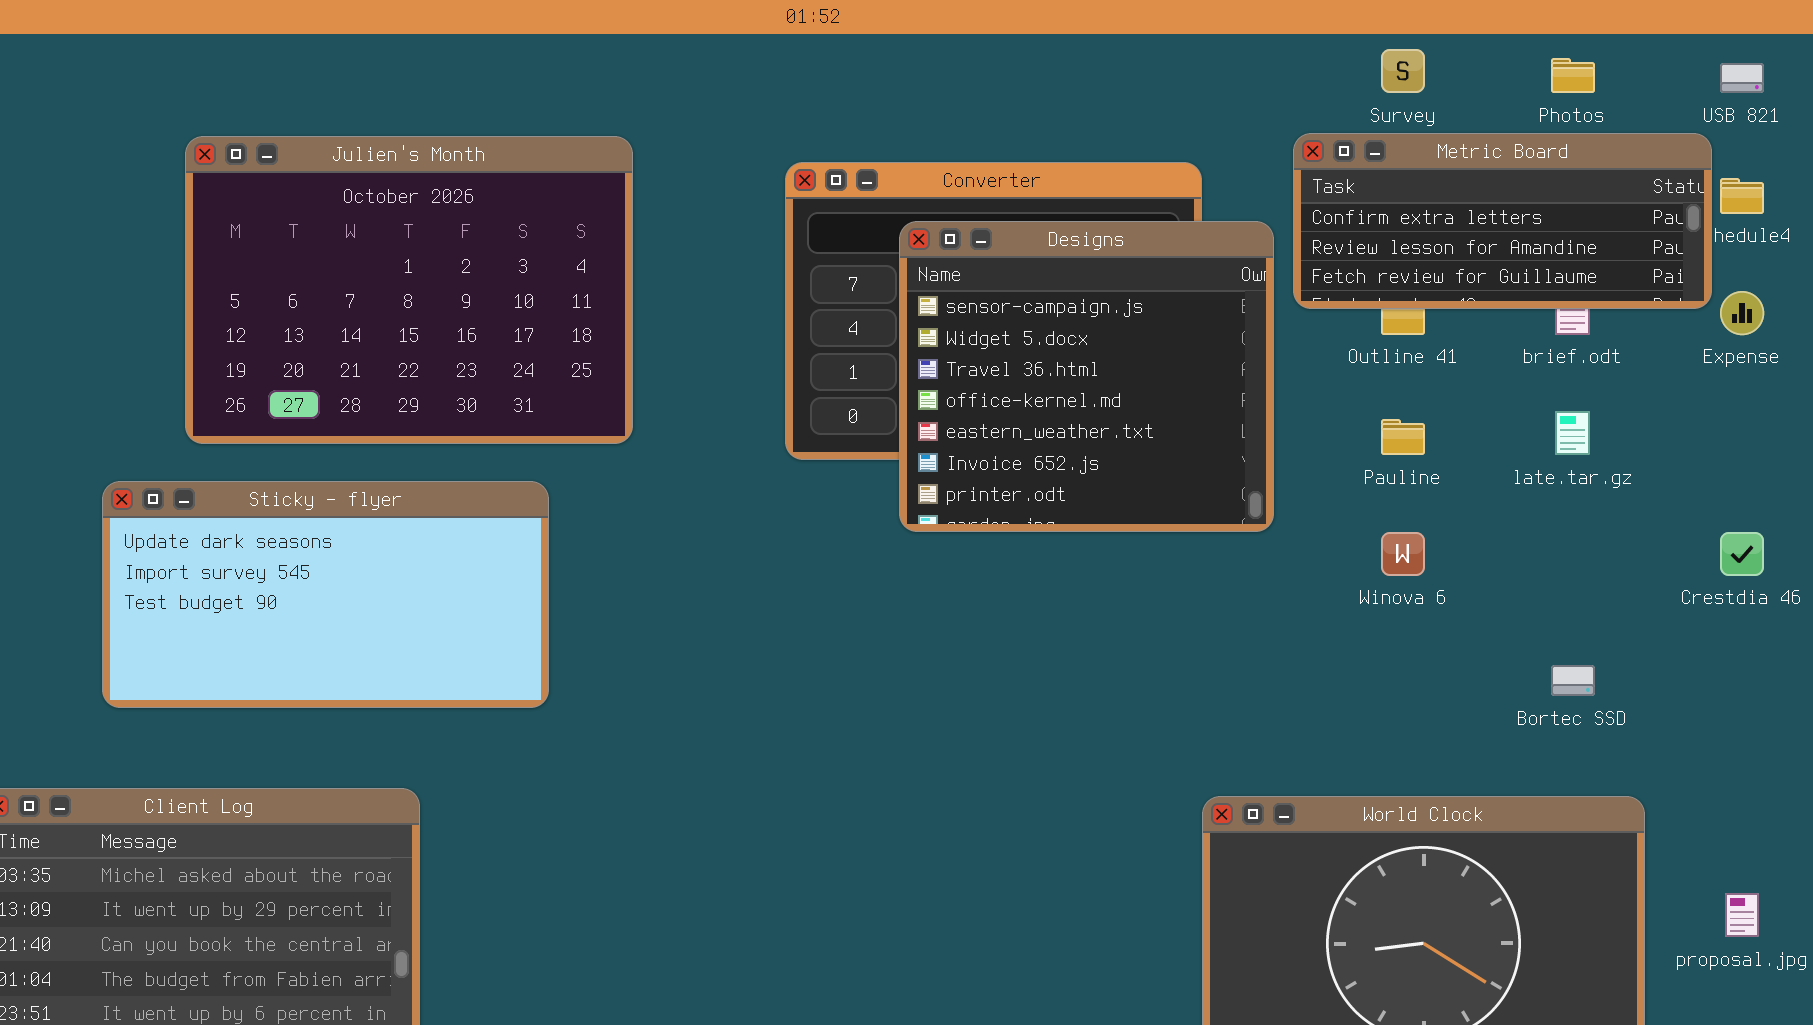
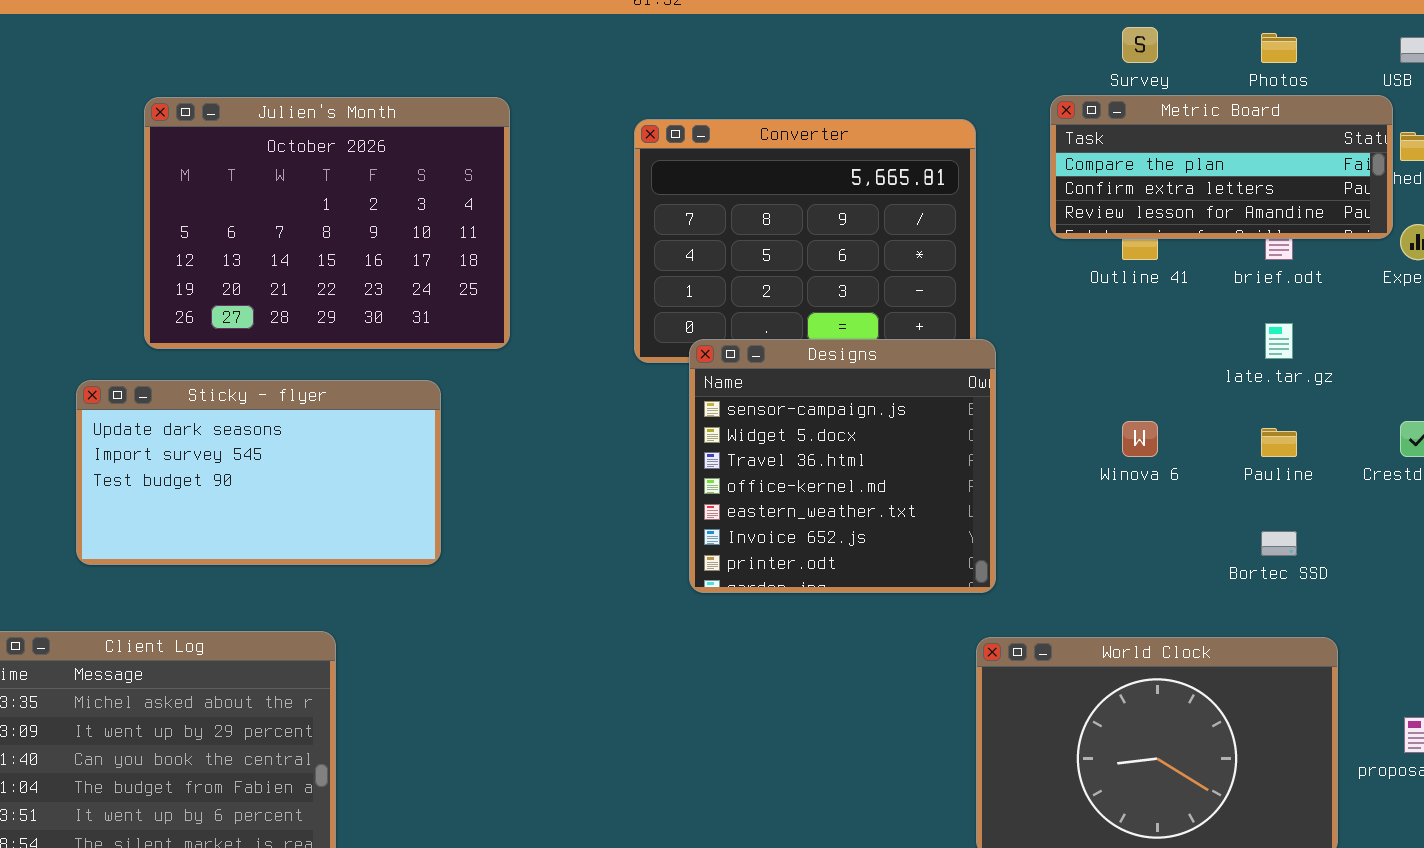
Metric Board: [1293,133,1712,309] -> [1050,95,1393,239], scrolled up 1 row
Designs: [899,221,1274,532] -> [689,339,996,593], moved
Pauline: [1381,419,1425,455] -> [1261,428,1297,457], moved

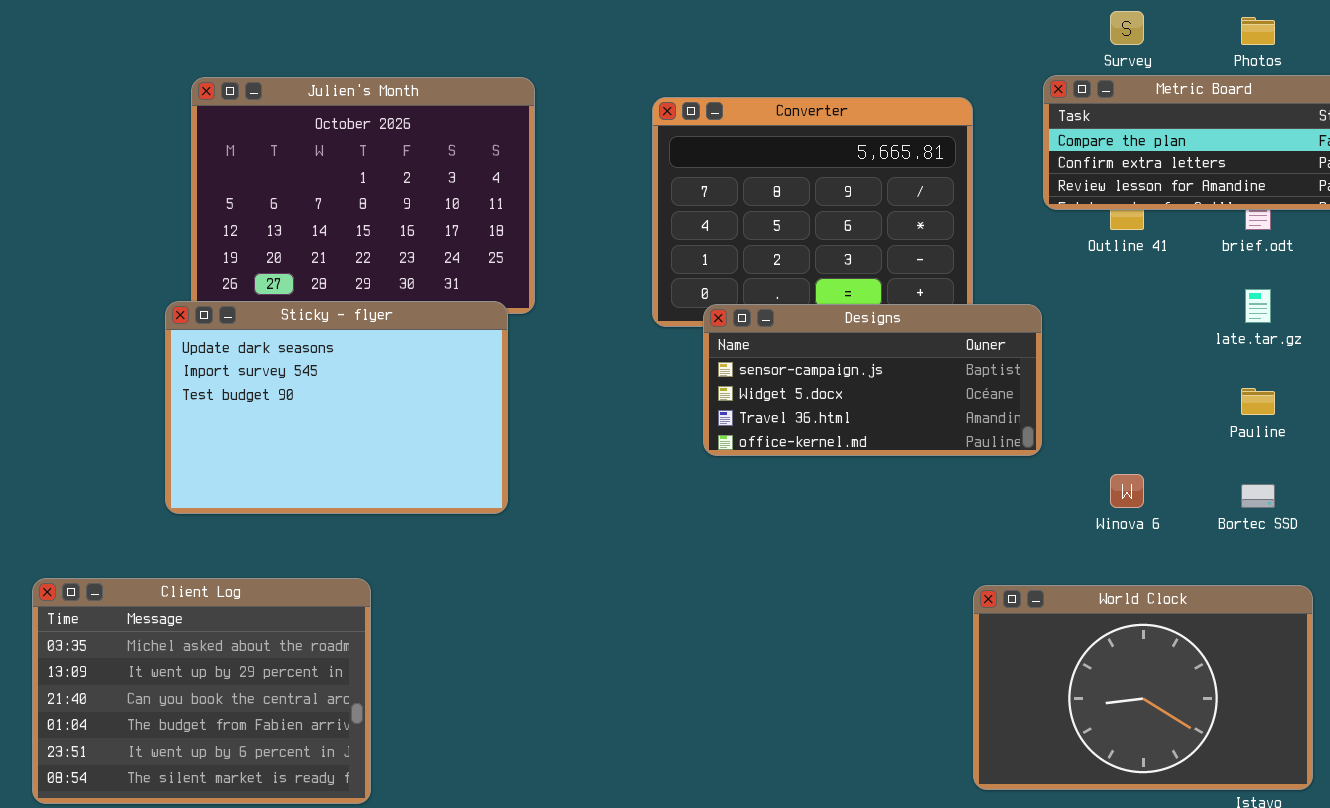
Designs: [689,339,996,593] -> [703,304,1042,456], resized
Sticky - flyer: [76,380,441,565] -> [165,301,508,514], moved, resized
Winova 6: [1122,421,1158,457] -> [1110,474,1144,508], moved

